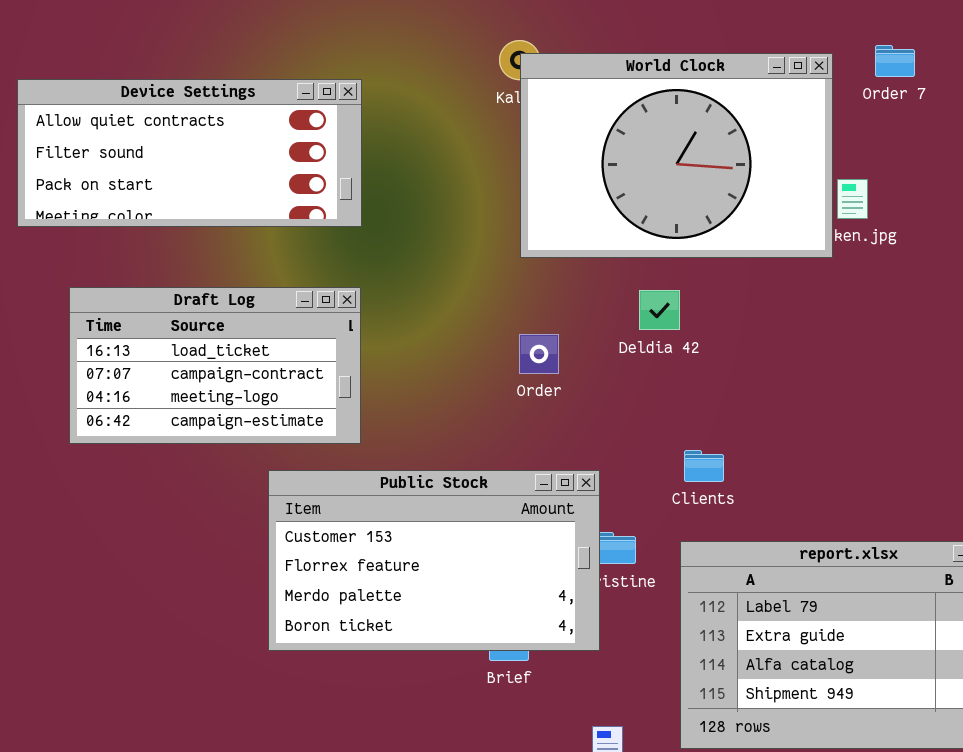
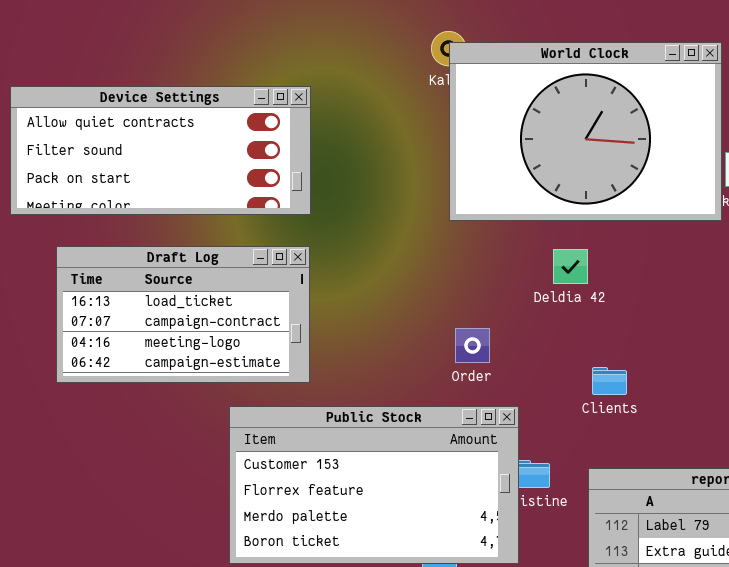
Device Settings: [17,79,362,227] -> [10,86,311,215], moved
Order: [519,334,559,374] -> [455,328,490,363], moved
Clients: [684,450,724,482] -> [592,367,627,395], moved

